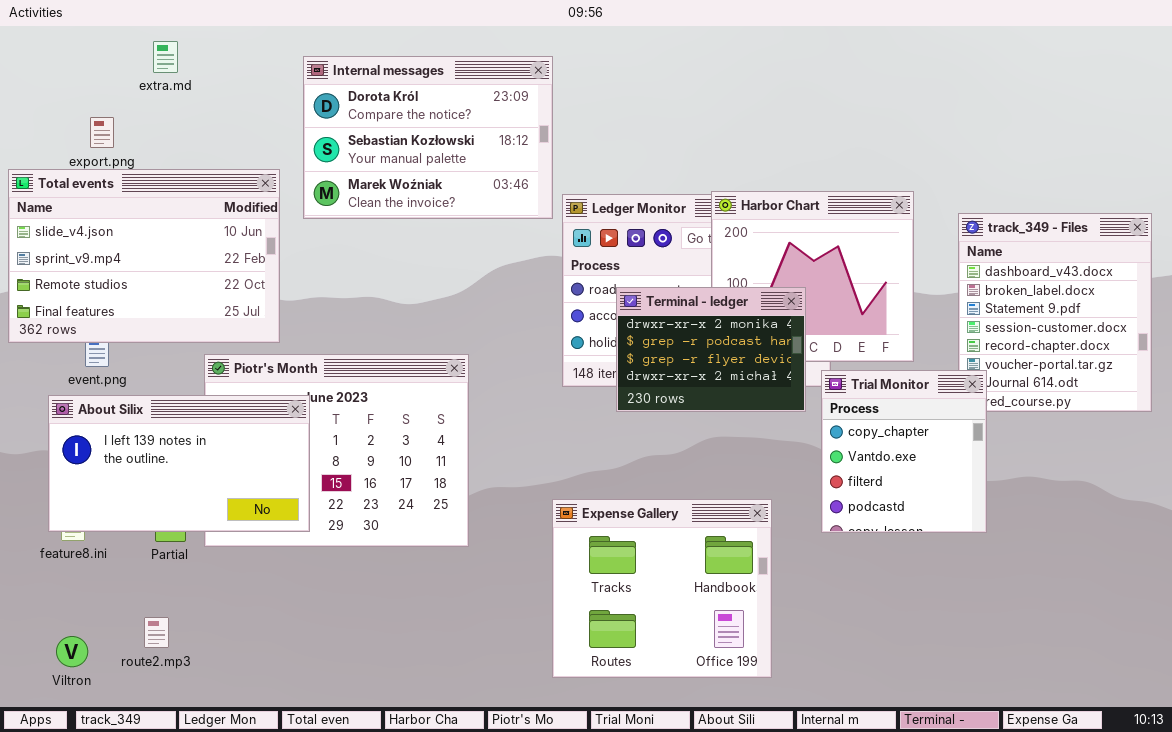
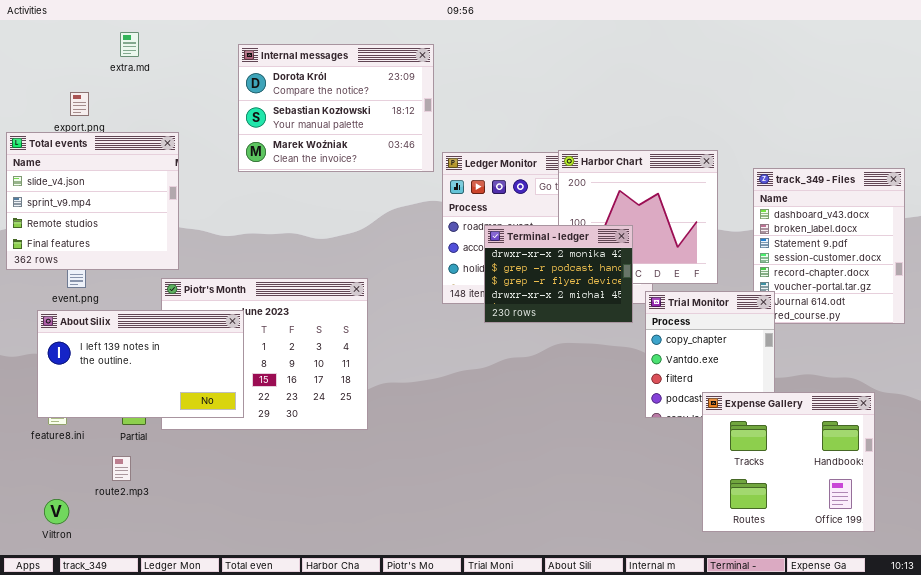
Total events: [8,169,280,343] -> [6,132,179,270], resized
Expense Gallery: [552,499,772,678] -> [702,392,875,532], moved
route2.mp3: [144,617,169,648] -> [112,456,131,481], moved

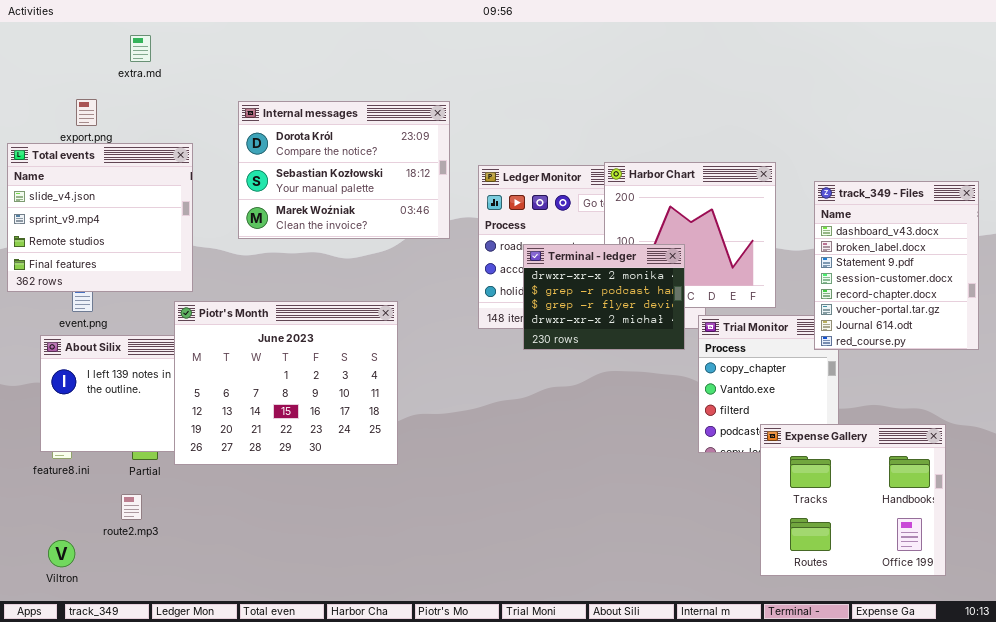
Internal messages: [238,44,434,172] -> [238,101,450,239], moved
track_349 - Files: [753,168,905,324] -> [814,181,979,350], raised
Piotr's Month: [161,278,368,430] -> [174,301,398,465], raised

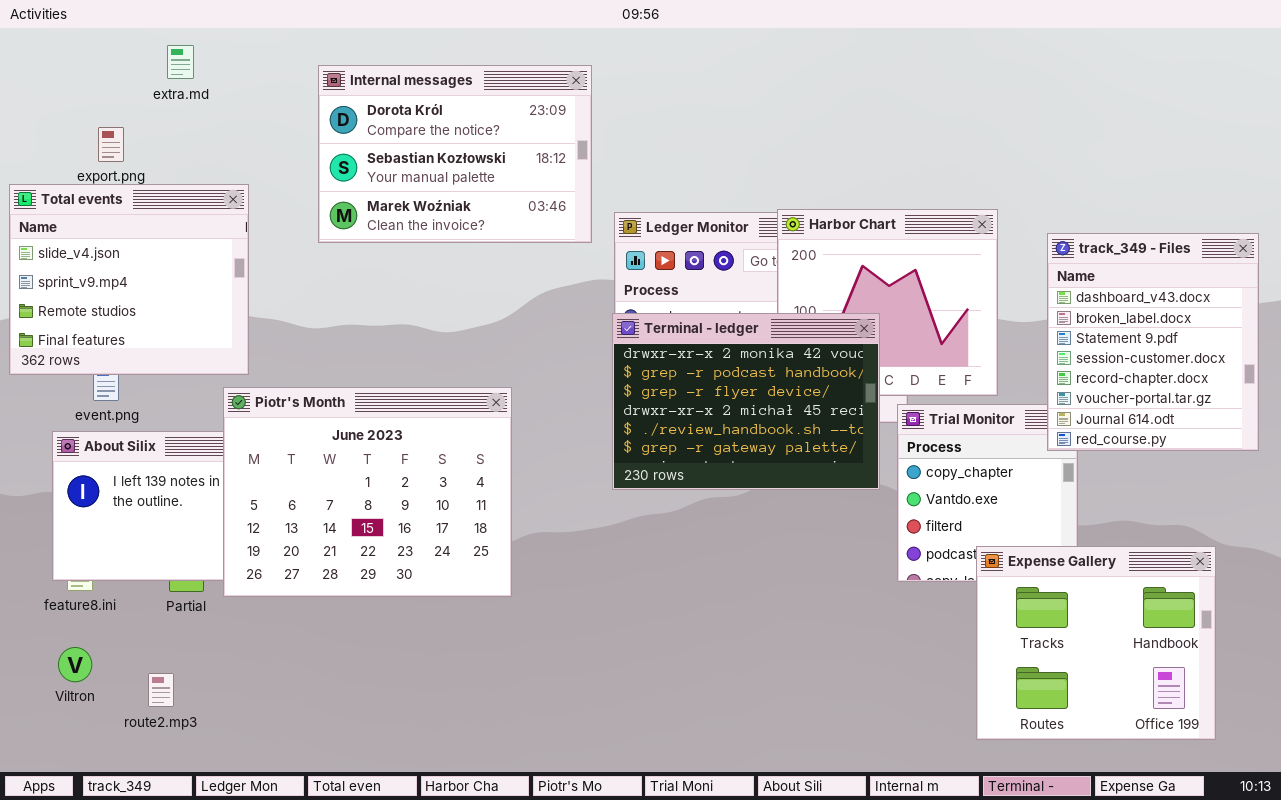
Internal messages: [238,101,450,239] -> [318,65,592,243], moved
Terminal - ledger: [523,244,685,350] -> [612,313,880,490], resized
route2.mp3: [121,494,142,520] -> [148,673,174,707], moved
Viltron: [48,540,75,567] -> [58,647,92,682], moved

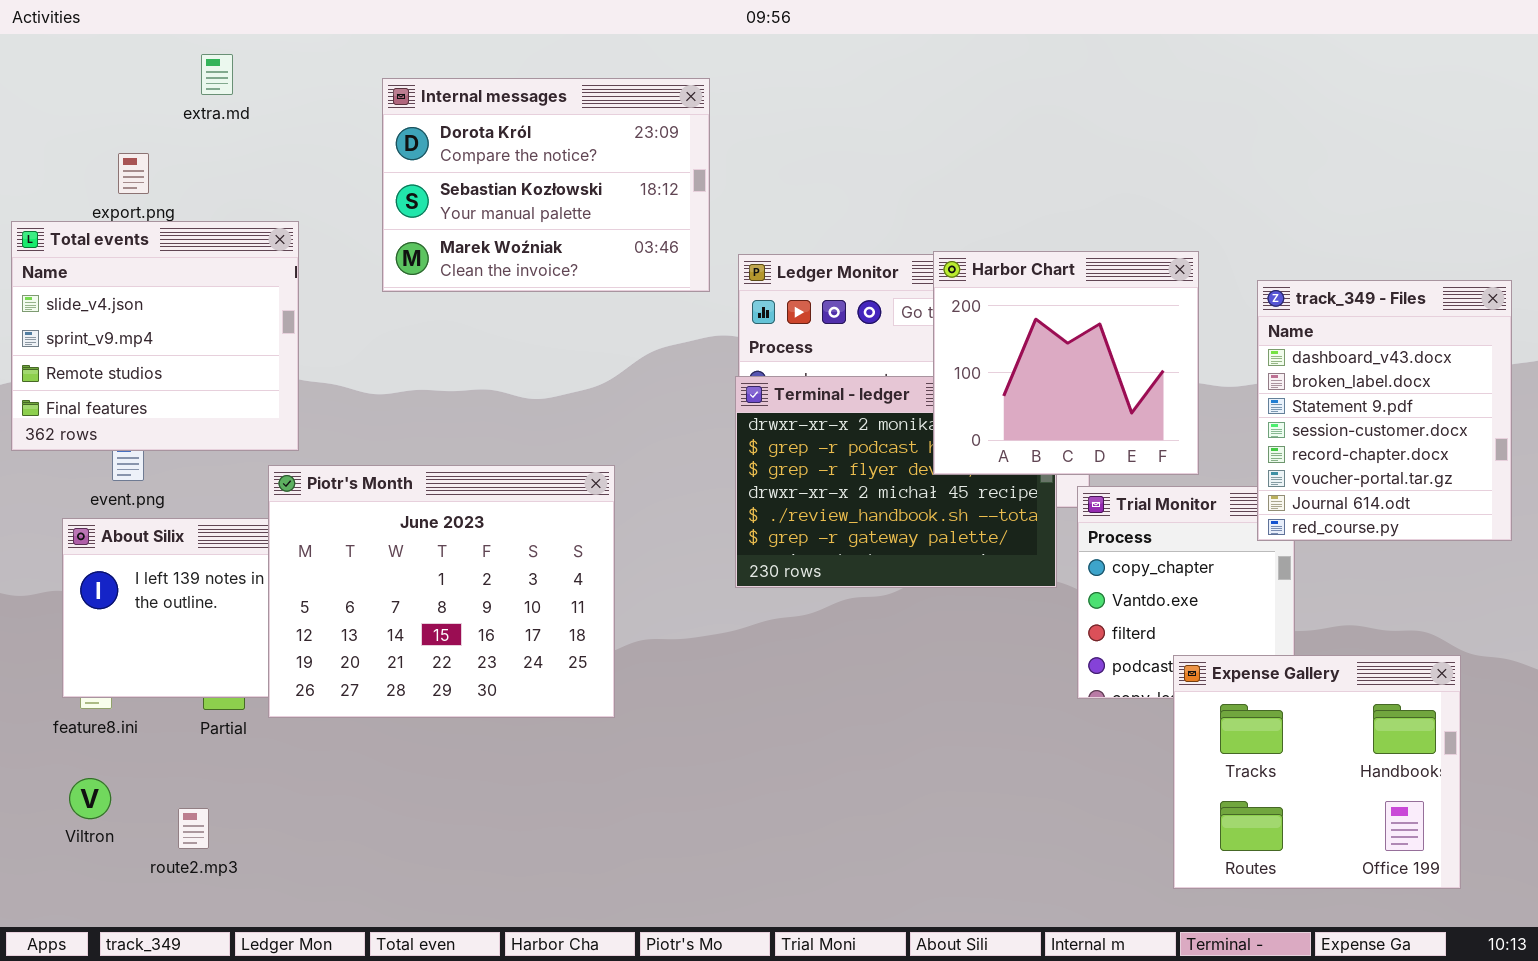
Harbor Chart: [777,209,998,396] -> [933,251,1199,475], raised

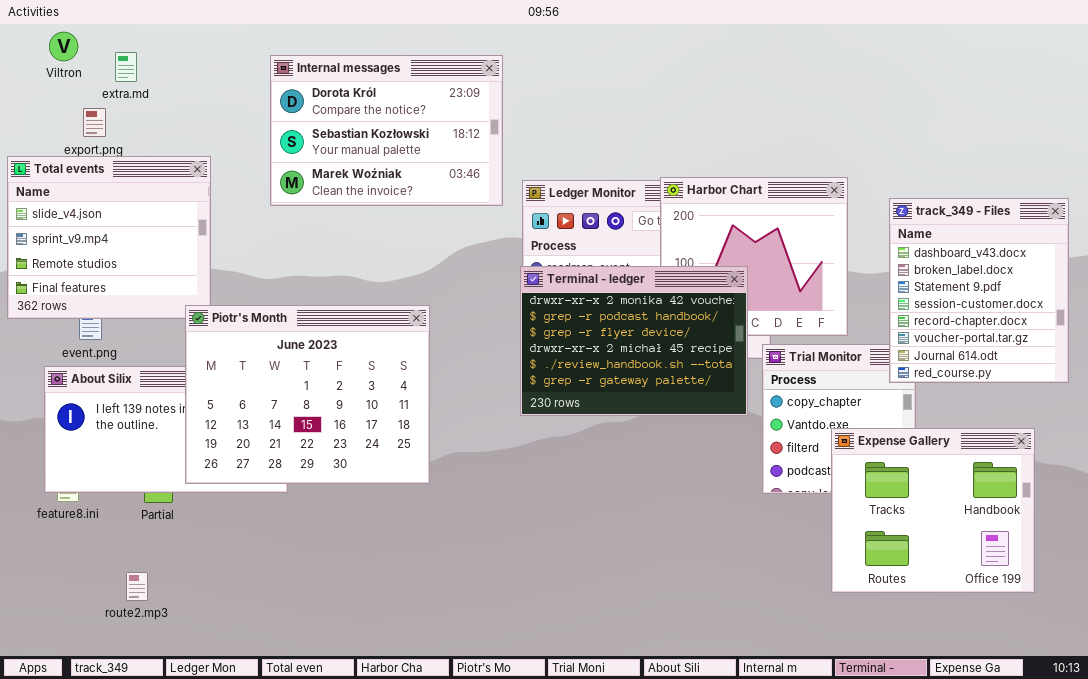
extra.md: [201,54,233,95] -> [115,52,137,82], moved
Terminal - ledger: [735,376,1057,588] -> [520,266,748,416], raised
Piotr's Month: [268,465,615,718] -> [185,305,430,484], moved
Expense Gallery: [1173,655,1461,889] -> [831,428,1035,593], moved
Viltron: [69,778,111,819] -> [49,32,78,61], moved

